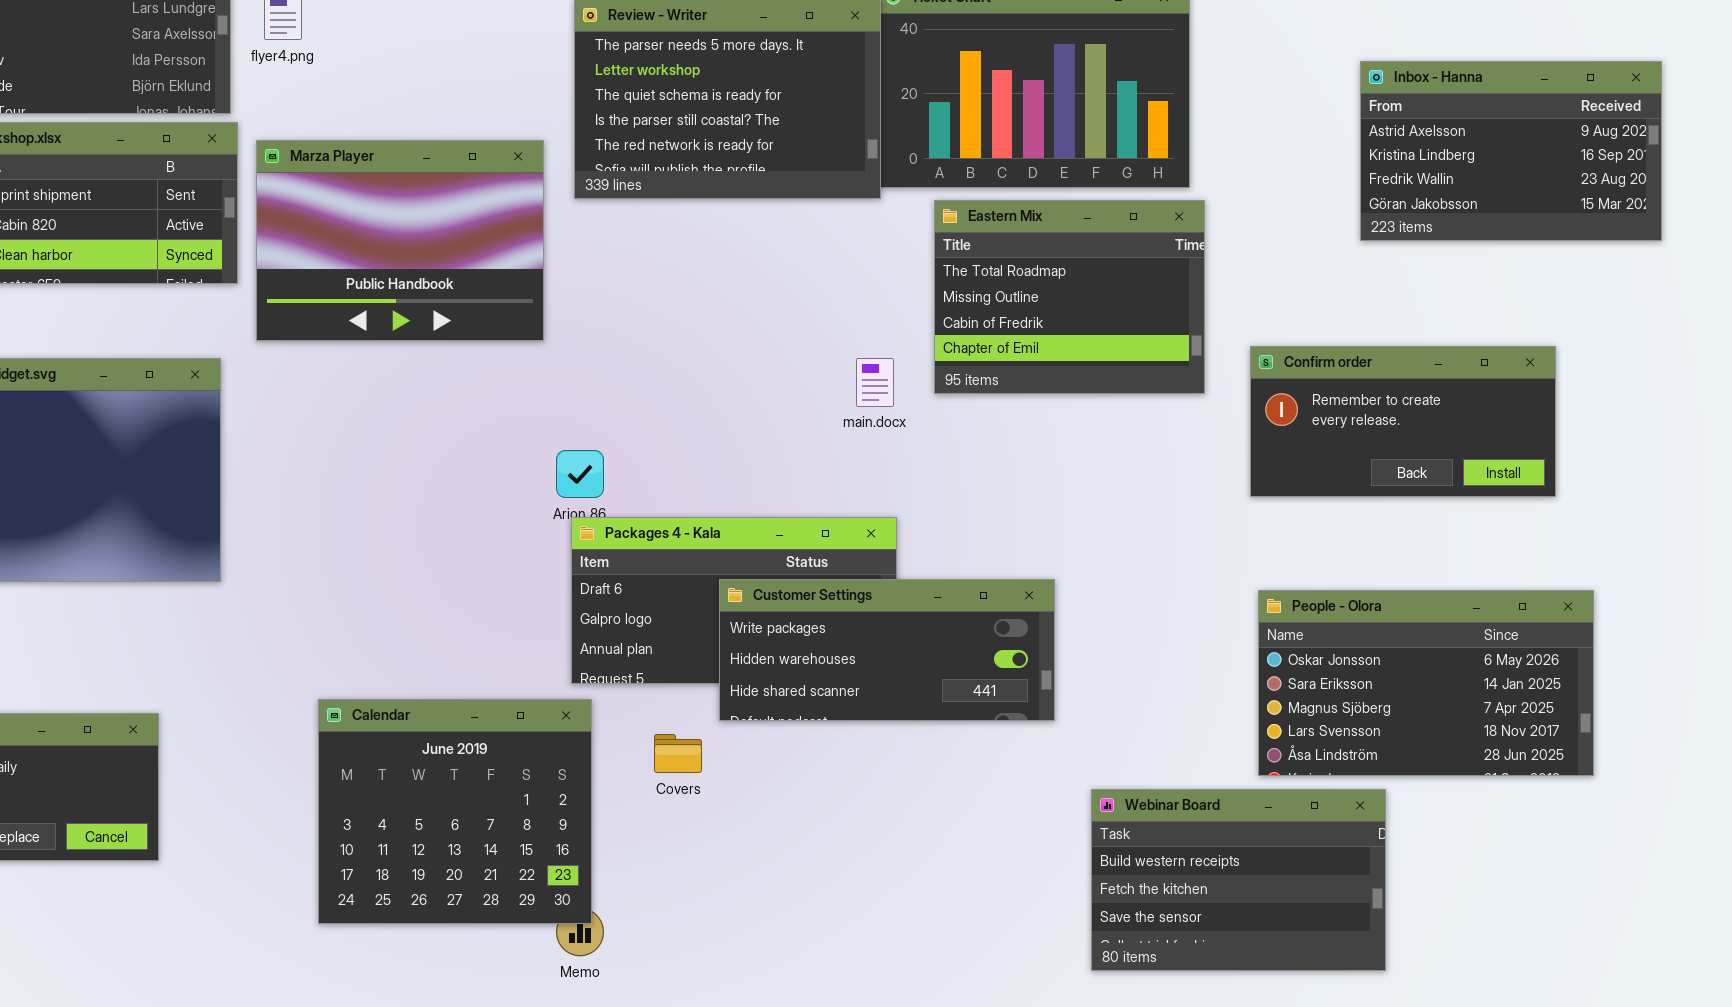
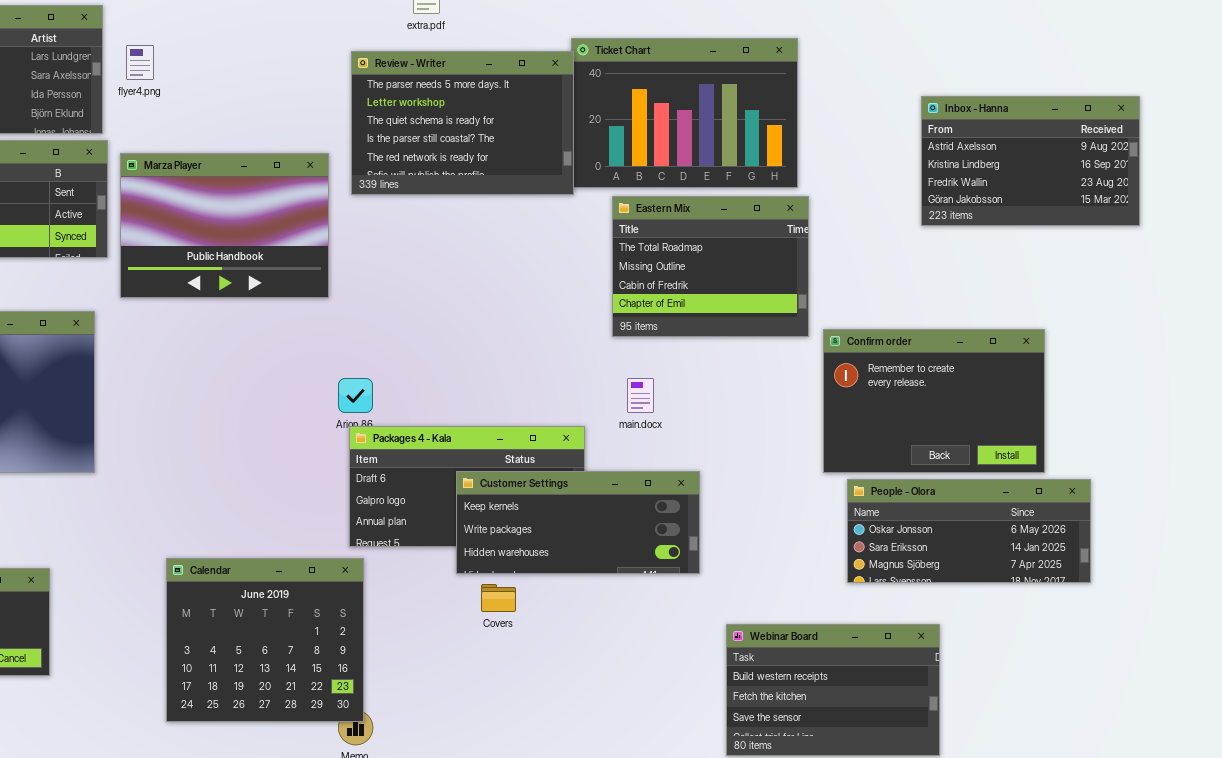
Confirm order: [1250,346,1556,497] -> [823,329,1045,473], moved, resized
main.docx: [856,358,894,407] -> [627,378,654,413], moved
Customer Settings: [719,579,1055,721] -> [456,471,700,574], scrolled up 1 row
People - Olora: [1258,590,1594,776] -> [847,479,1091,583], resized
Covers: [654,734,702,773] -> [481,584,516,612], moved

